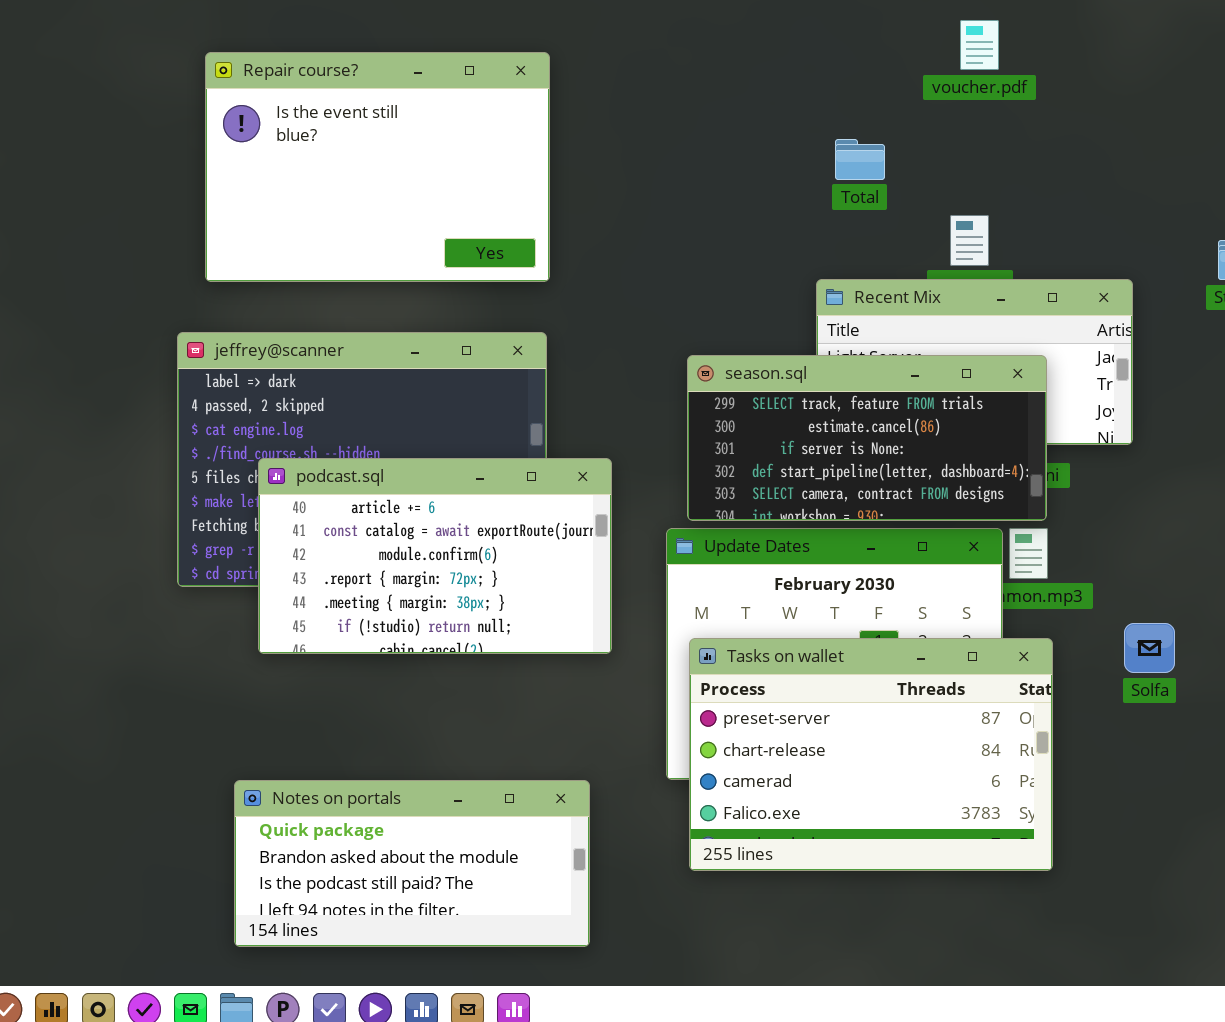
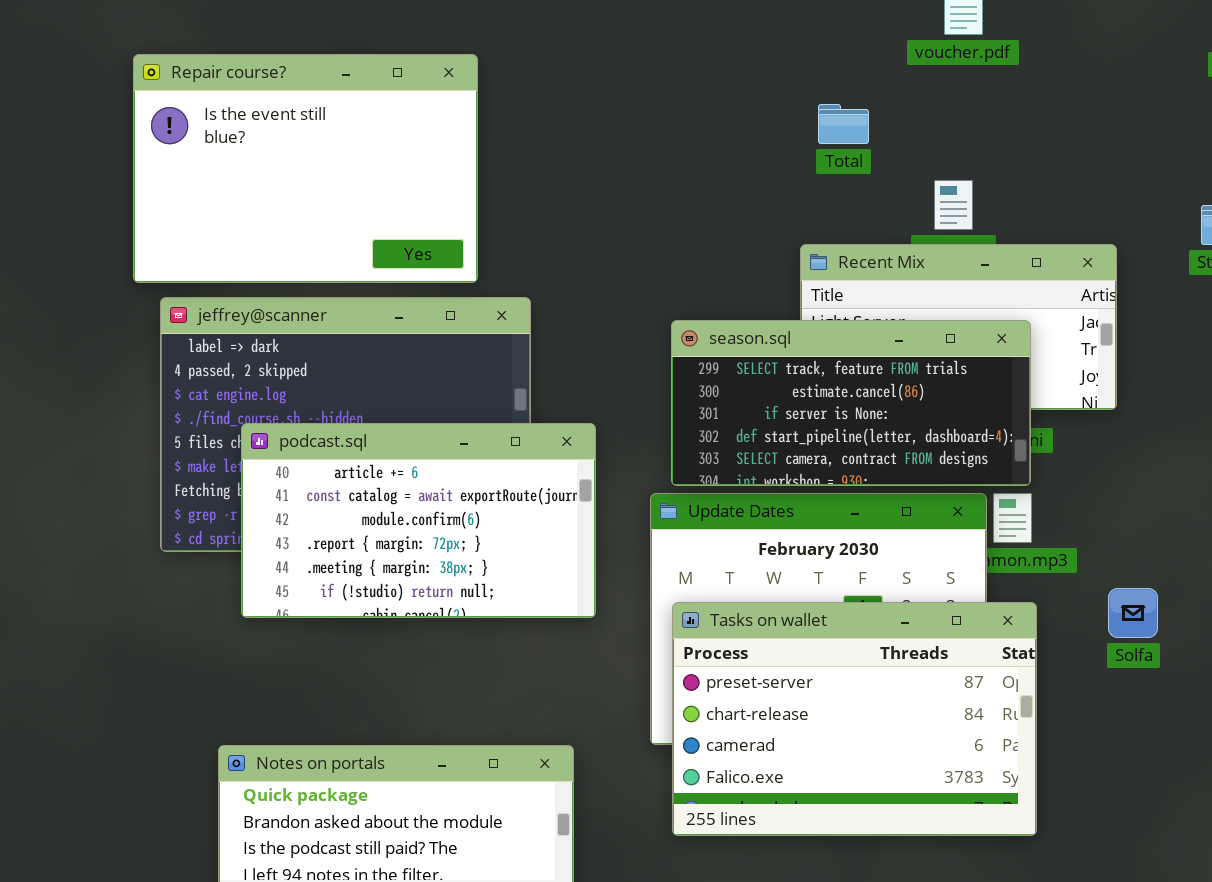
Repair course?: [205,52,550,282] -> [133,54,478,283], moved

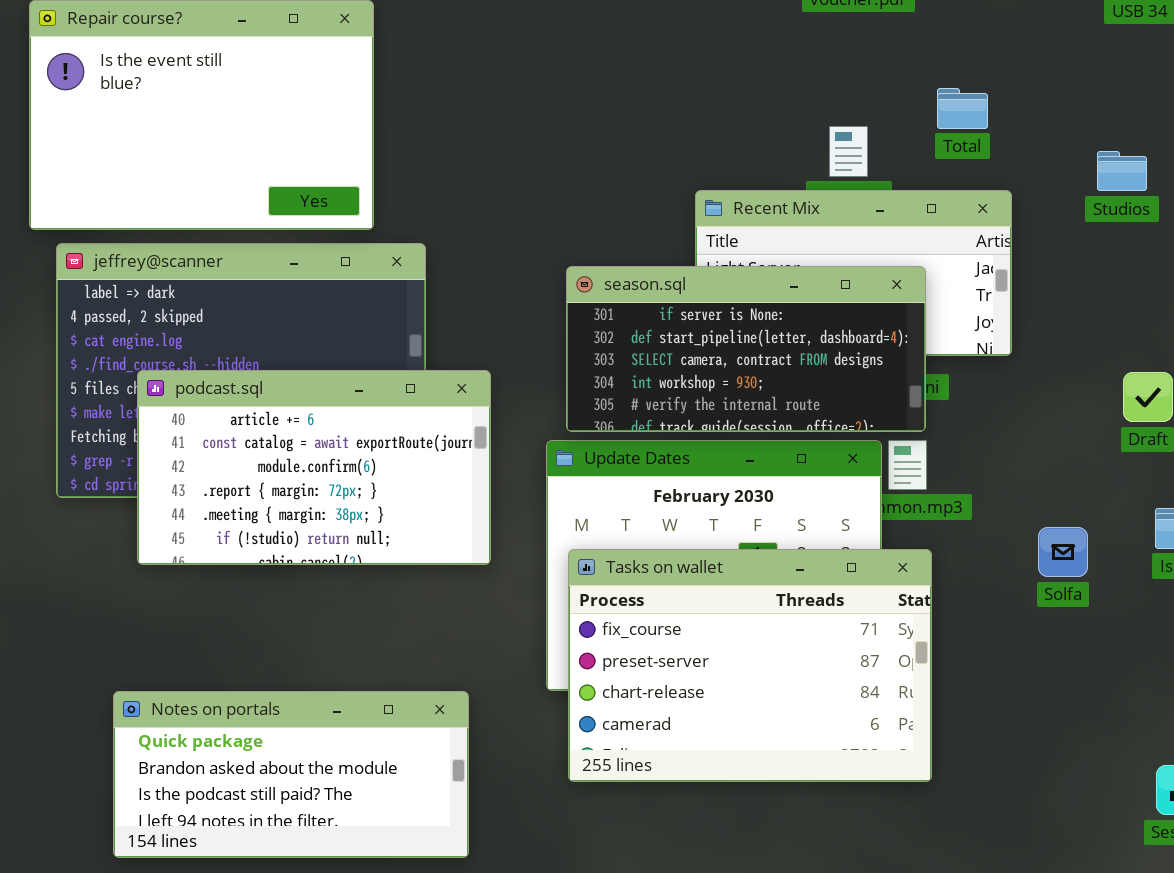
Total: [818,104,869,144] -> [937,88,988,129], moved
season.sql: [671,320,1031,486] -> [566,266,926,432], scrolled down 2 rows
Solfa: [1108,588,1158,638] -> [1038,527,1088,577], moved
Tasks on wallet: [672,602,1037,836] -> [568,549,932,782], scrolled up 1 row

